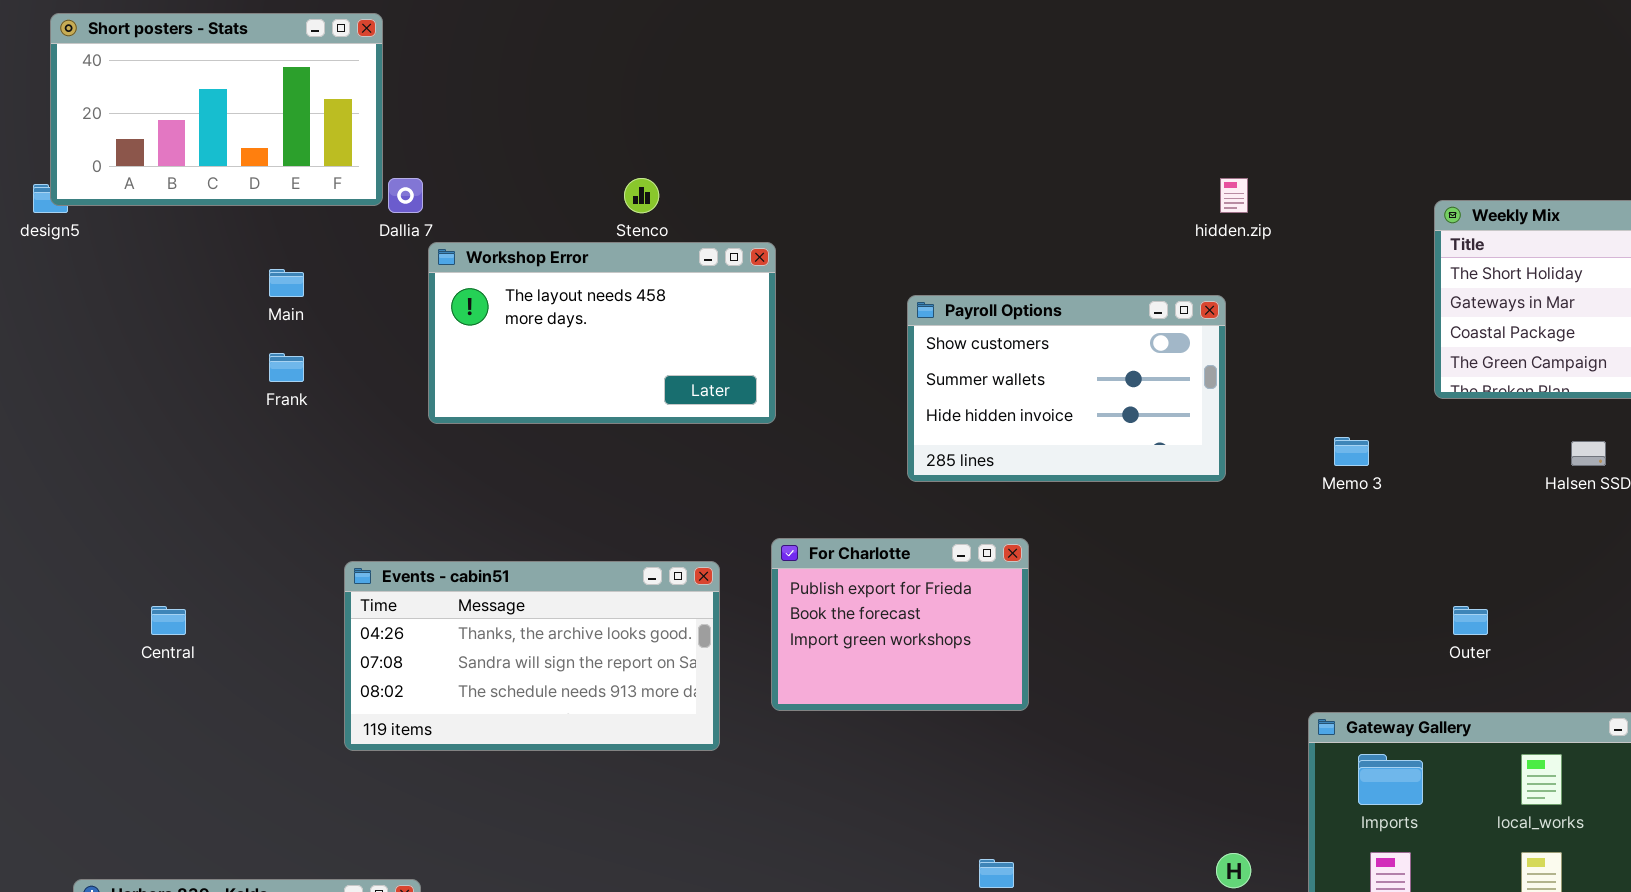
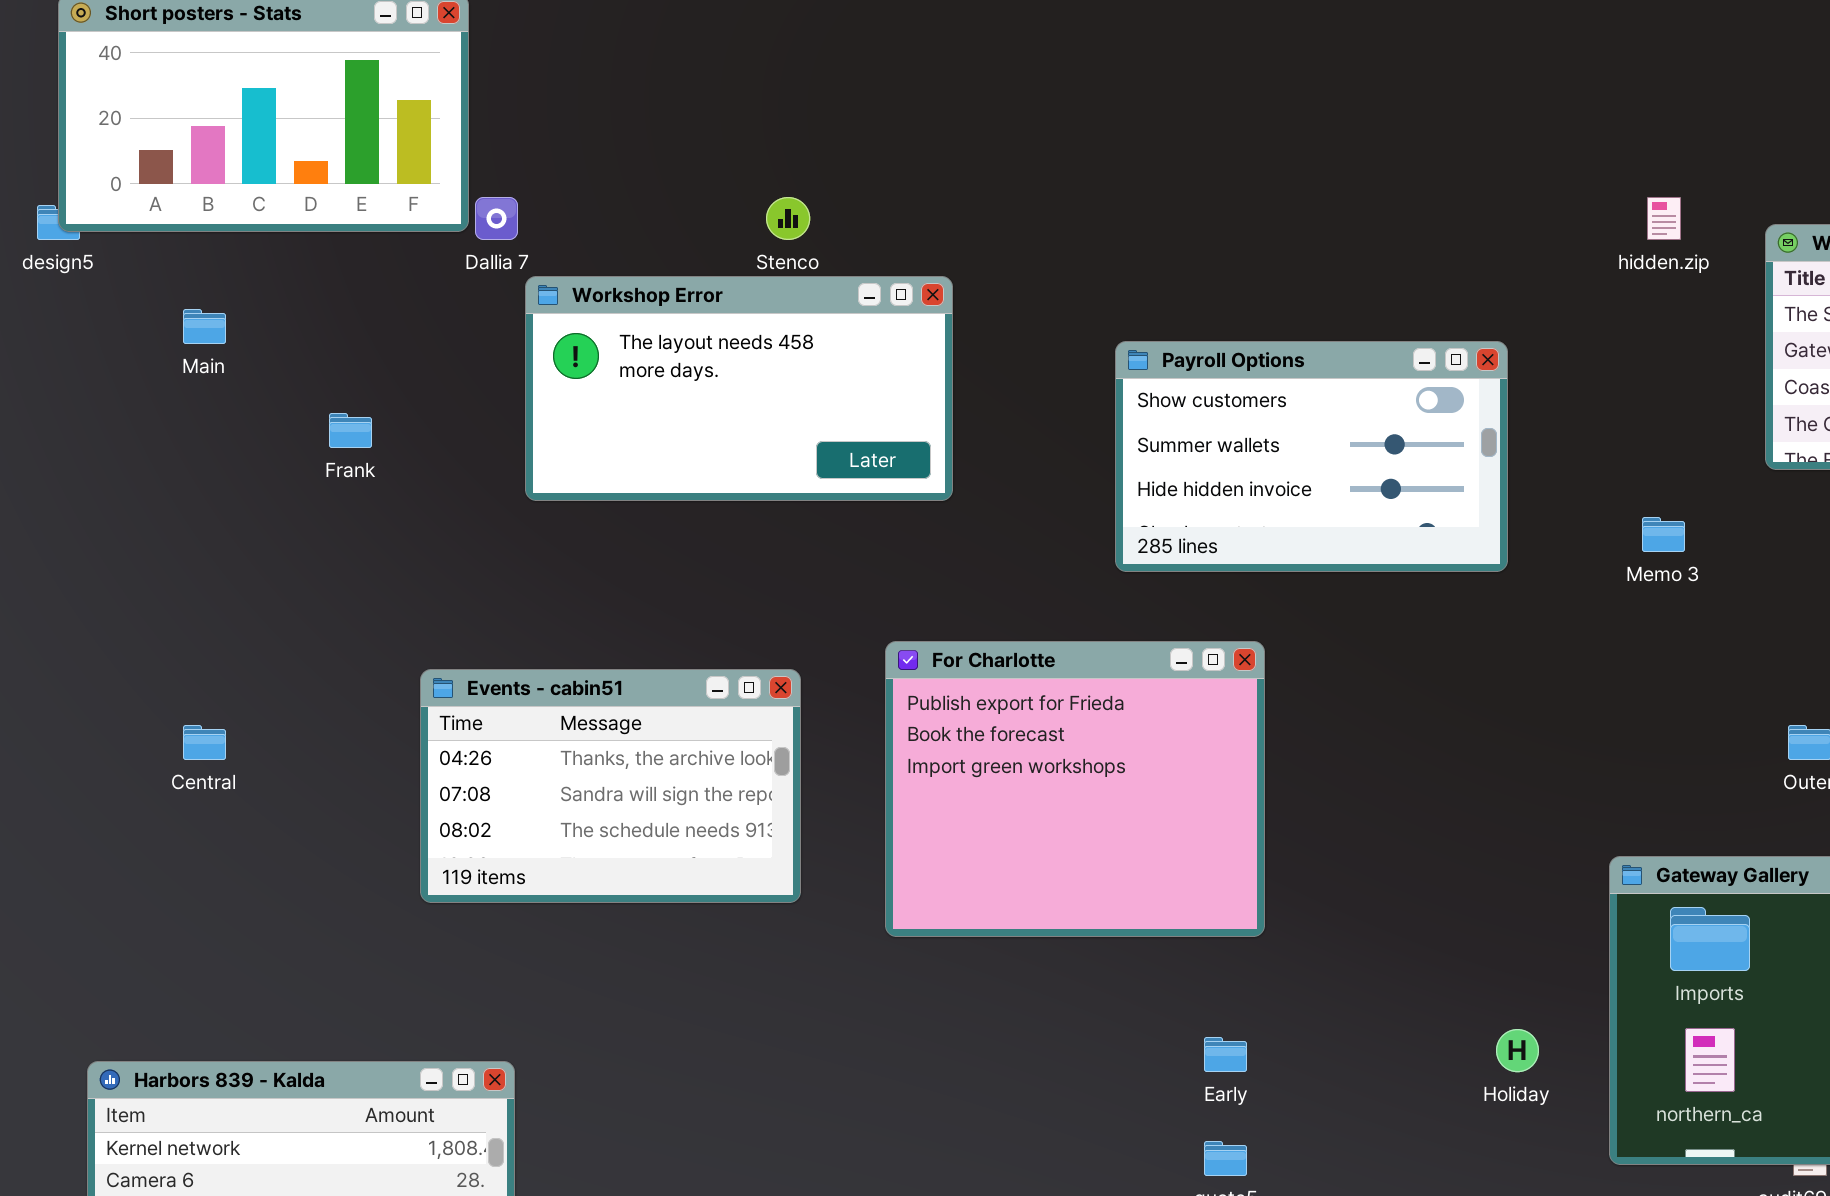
hidden.zip: [1220,178,1248,213] -> [1647,197,1681,240], moved
Main: [269,269,304,297] -> [183,309,226,344], moved
For Charlotte: [771,538,1029,711] -> [885,641,1265,937], resized
Events - cabin51: [344,561,720,751] -> [420,669,801,903], resized

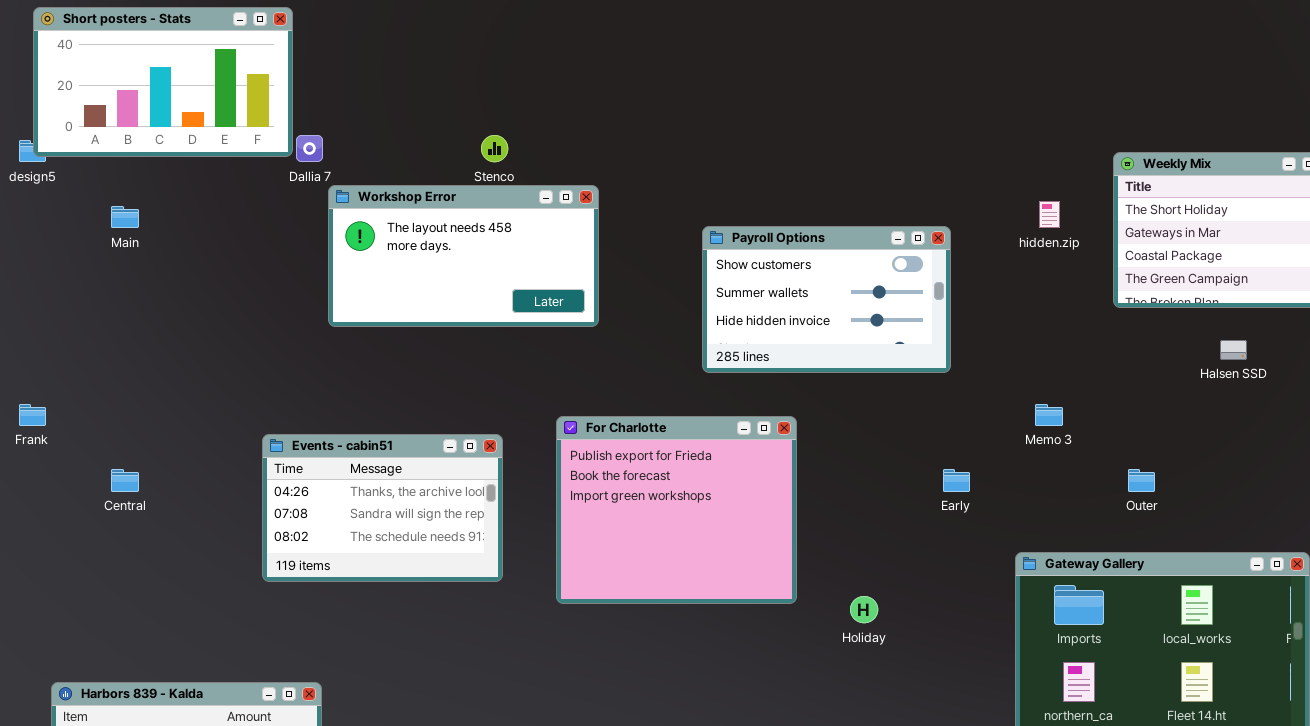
hidden.zip: [1647,197,1681,240] -> [1039,201,1060,228], moved
Frank: [329,413,372,448] -> [19,404,46,426], moved
Memo 3: [1642,517,1685,552] -> [1035,404,1063,426], moved
Holiday: [1496,1029,1539,1072] -> [850,596,878,623], moved
Early: [1204,1037,1247,1072] -> [943,469,970,492], moved

